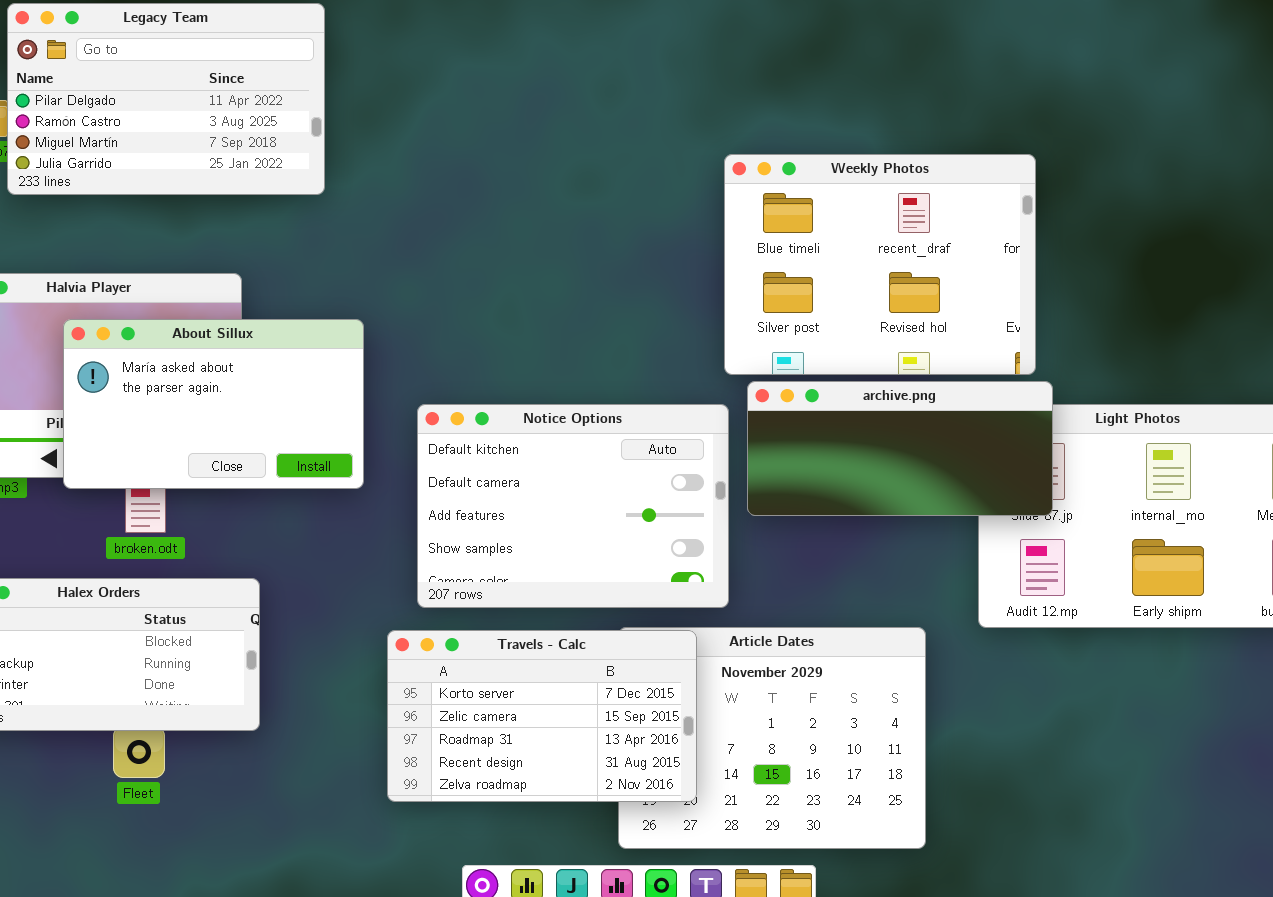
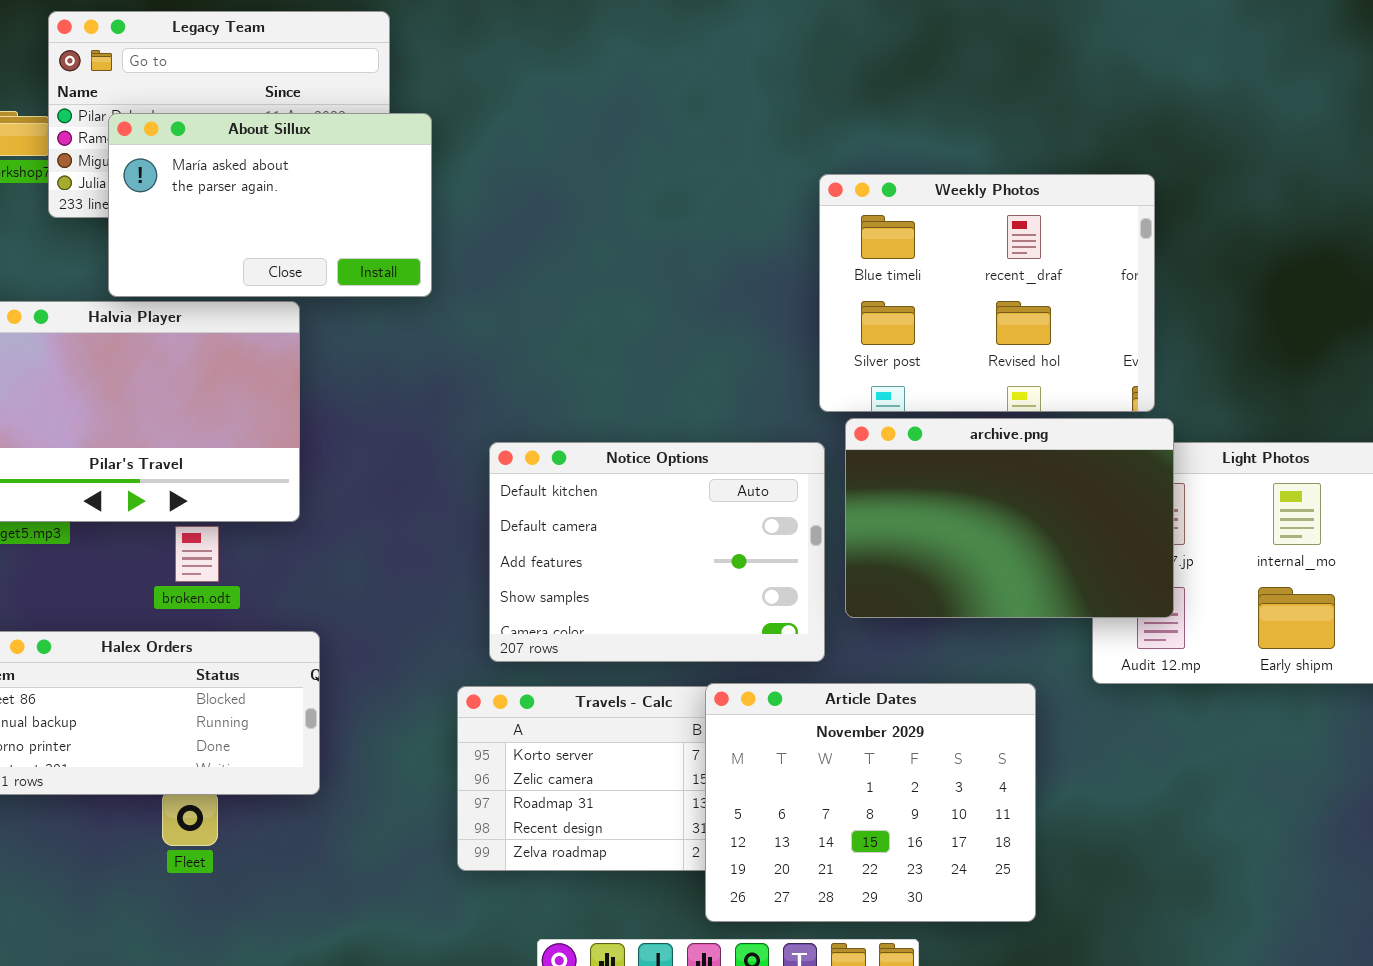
About Sillux: [63,319,364,489] -> [108,113,432,297], moved
archive.png: [747,381,1053,516] -> [845,418,1174,618], resized
Article Dates: [618,627,926,849] -> [705,683,1036,922], raised

